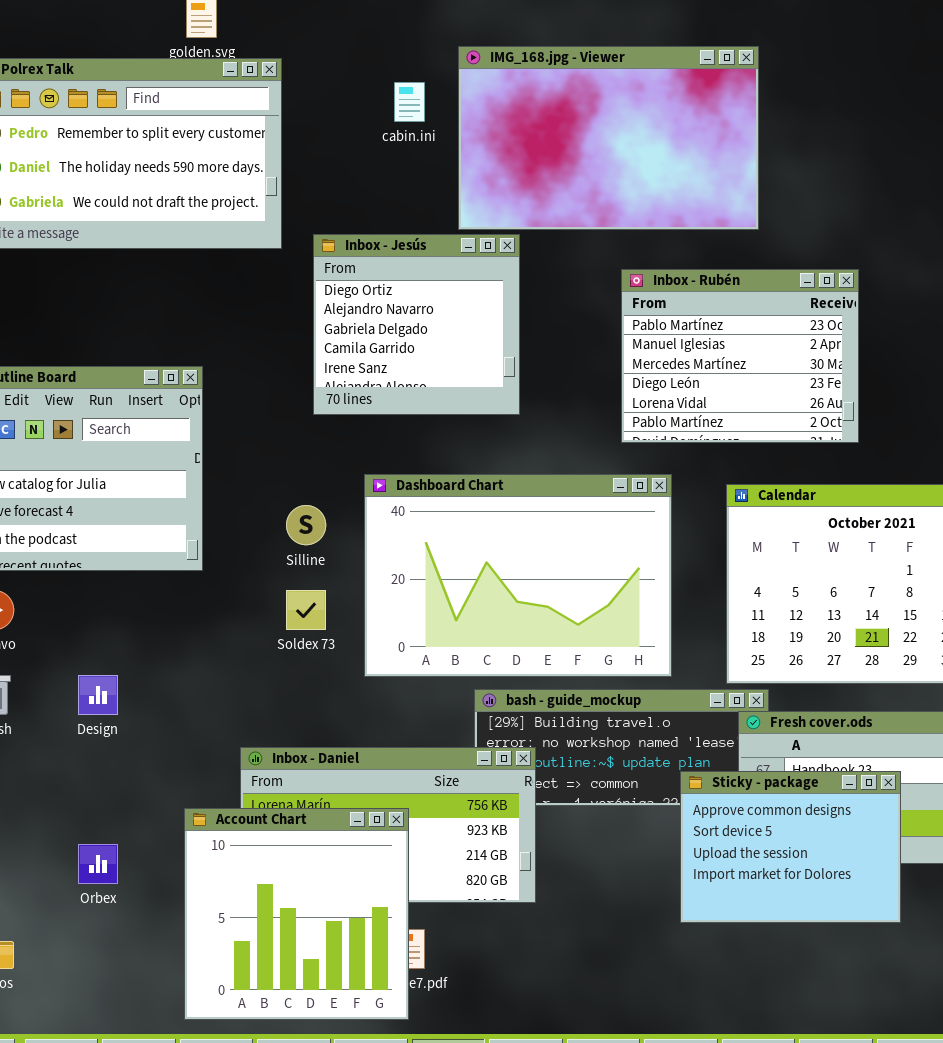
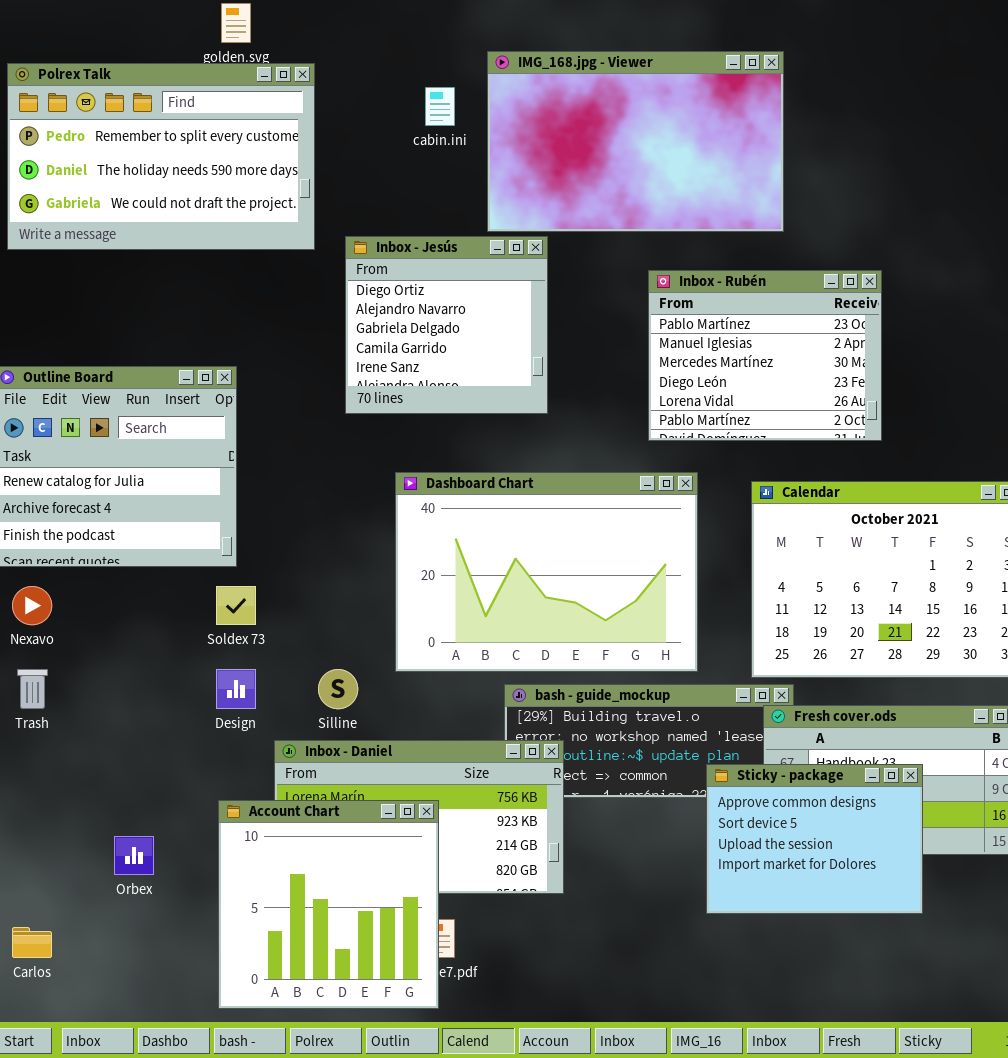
Silline: [286,505,326,545] -> [318,669,358,709], moved
Soldex 73: [286,590,326,630] -> [216,586,256,625], moved
Design: [78,675,118,715] -> [216,669,256,709], moved

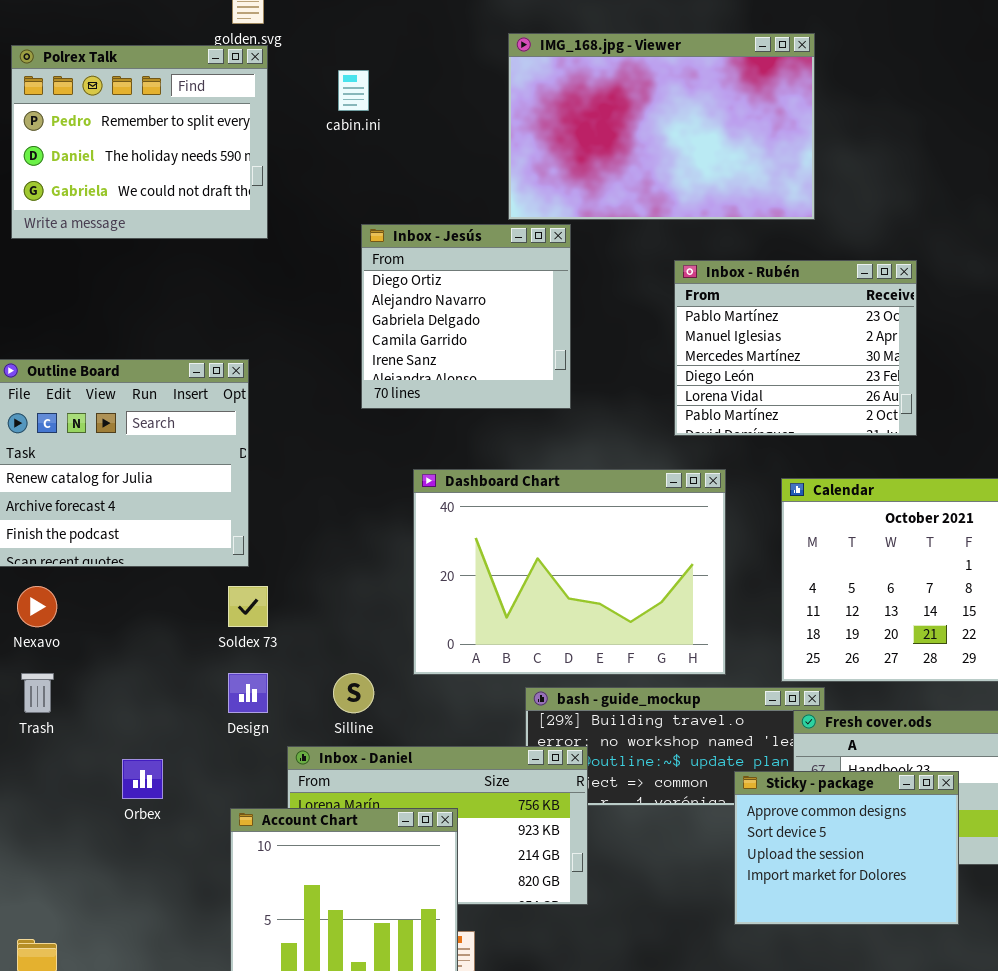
Polrex Talk: [7,63,315,250] -> [11,45,268,239], resized
cabin.ini: [425,87,455,126] -> [338,70,369,111], moved
Orbex: [114,836,154,875] -> [122,759,163,799], moved

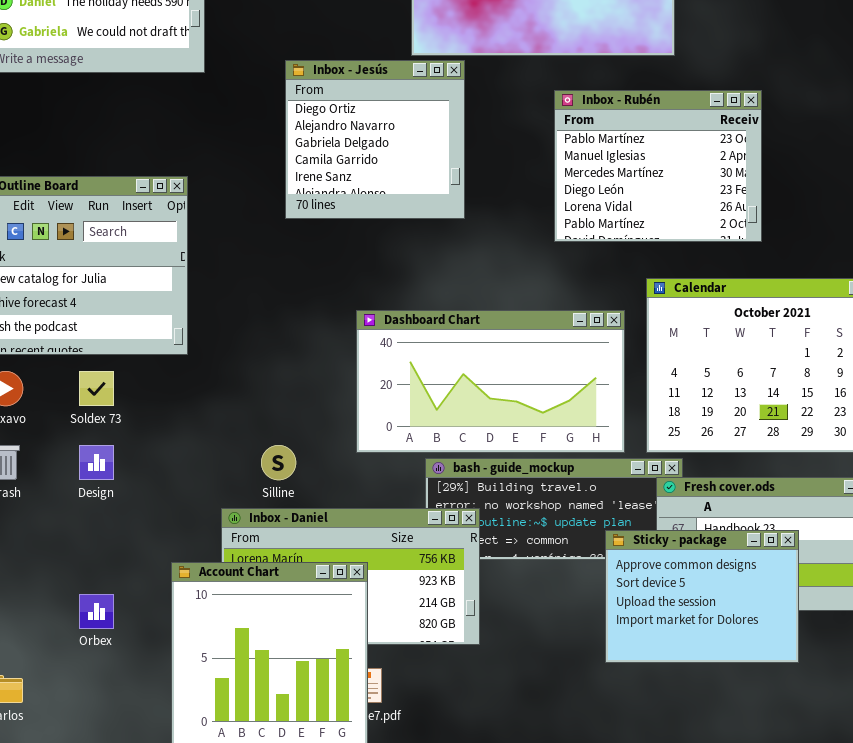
Dashboard Chart: [413,469,726,675] -> [356,310,625,453], moved, resized
Soldex 73: [228,586,268,627] -> [79,371,114,406], moved
Design: [228,673,268,713] -> [79,445,114,480], moved
Orbex: [122,759,163,799] -> [79,594,114,629], moved

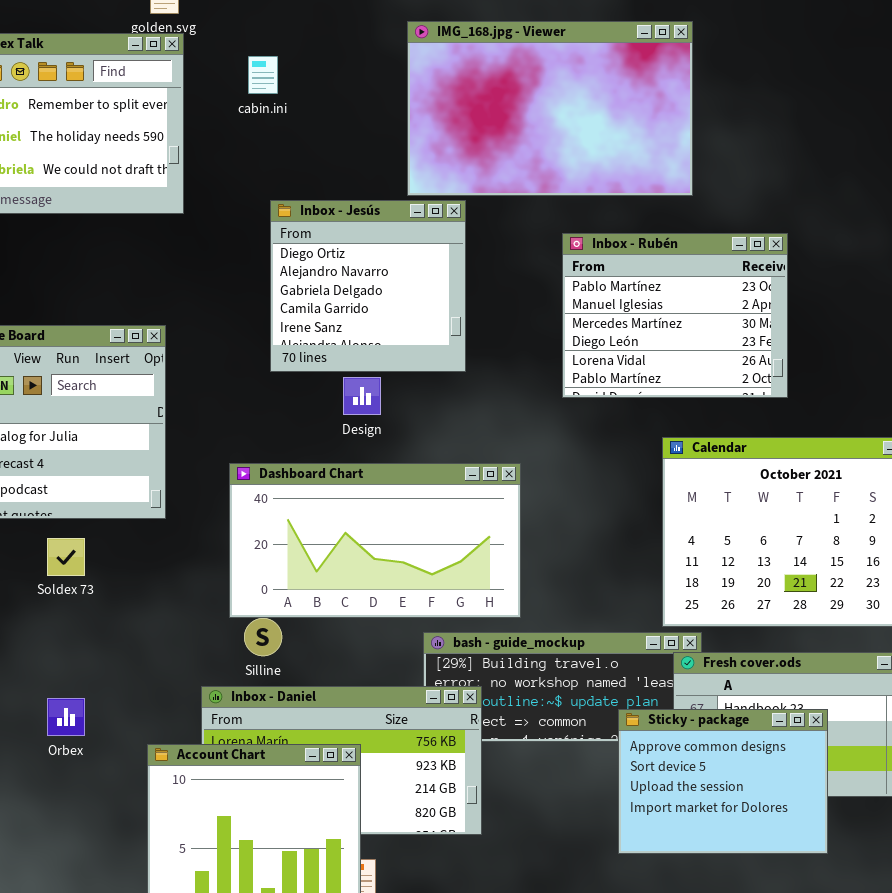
Dashboard Chart: [356,310,625,453] -> [229,463,521,618], moved
Design: [79,445,114,480] -> [343,377,381,415], moved
Orbex: [79,594,114,629] -> [47,698,85,736], moved

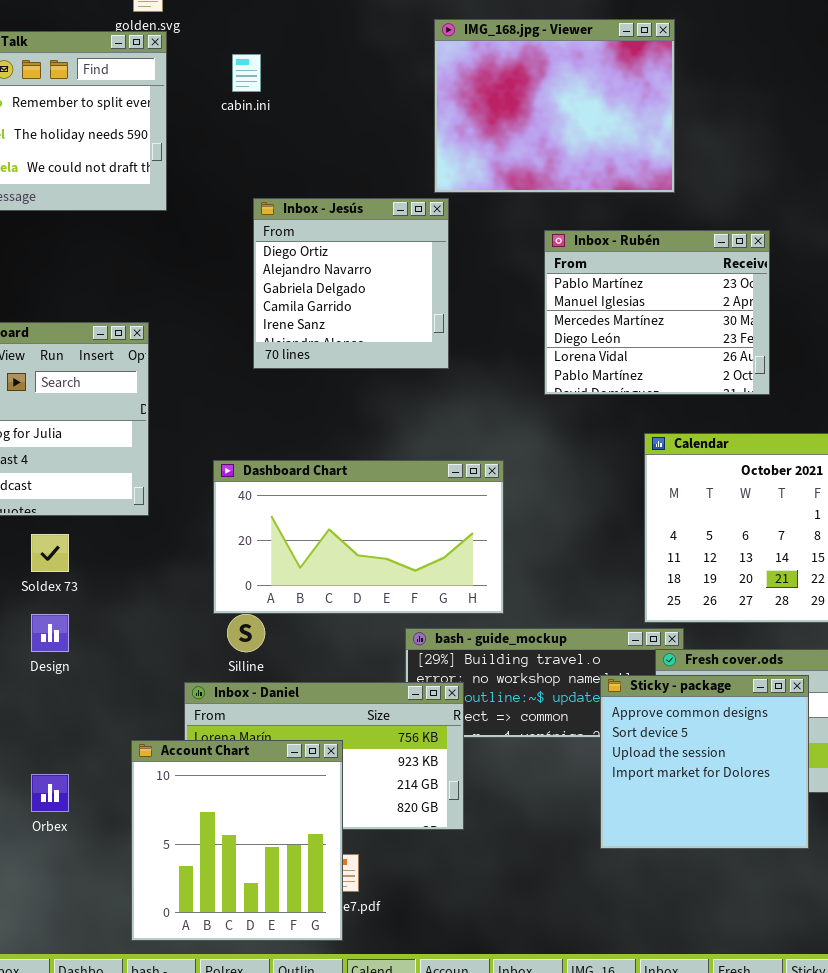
IMG_168.jpg - Viewer: [407,21,693,196] -> [434,19,675,193], resized
Design: [343,377,381,415] -> [31,614,69,652], moved
Orbex: [47,698,85,736] -> [31,774,69,812], moved
Sticky - package: [618,709,828,854] -> [600,675,809,849], resized

